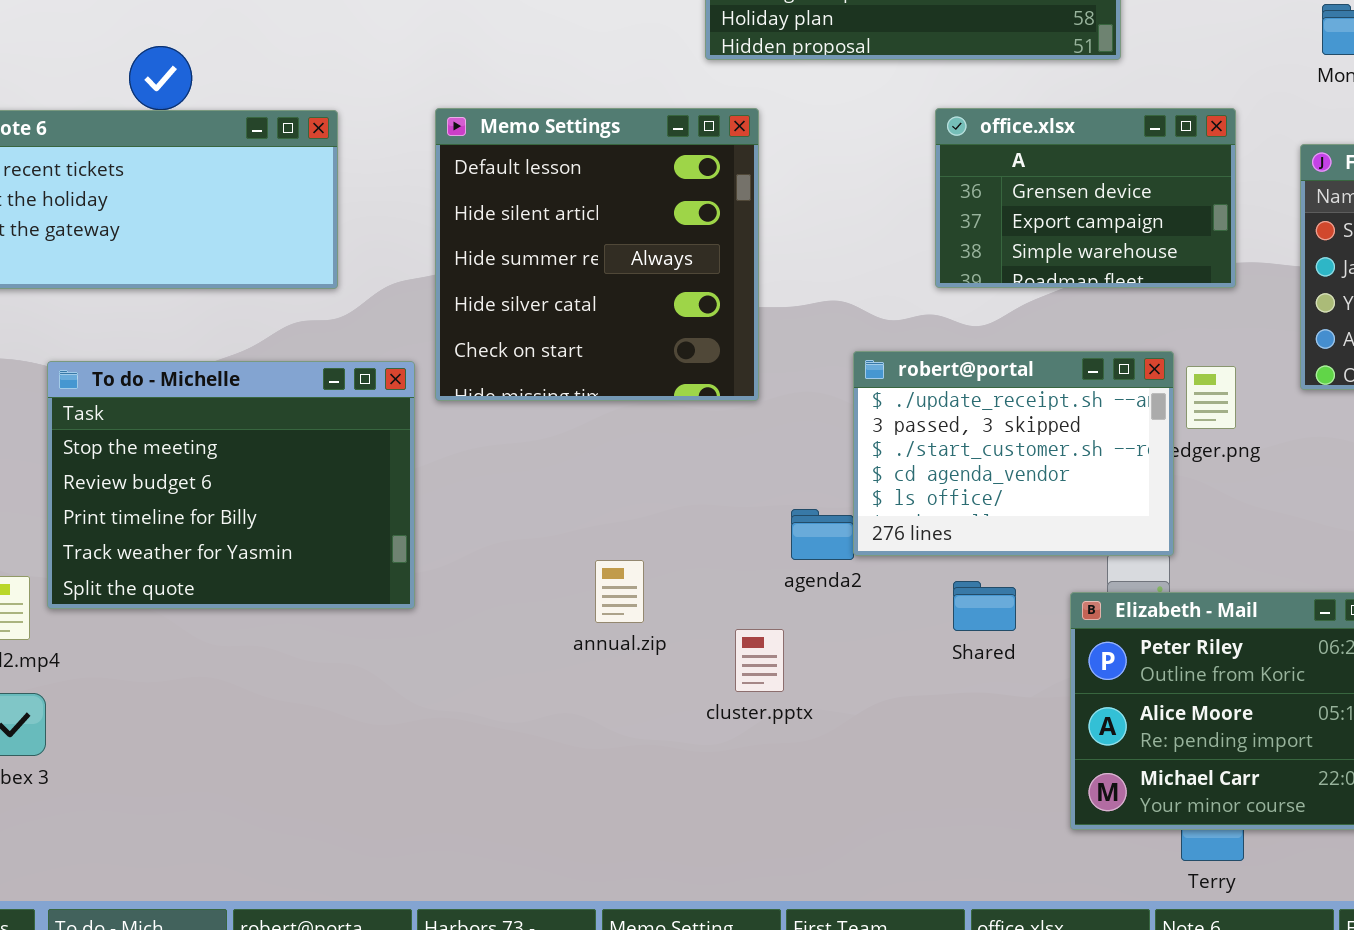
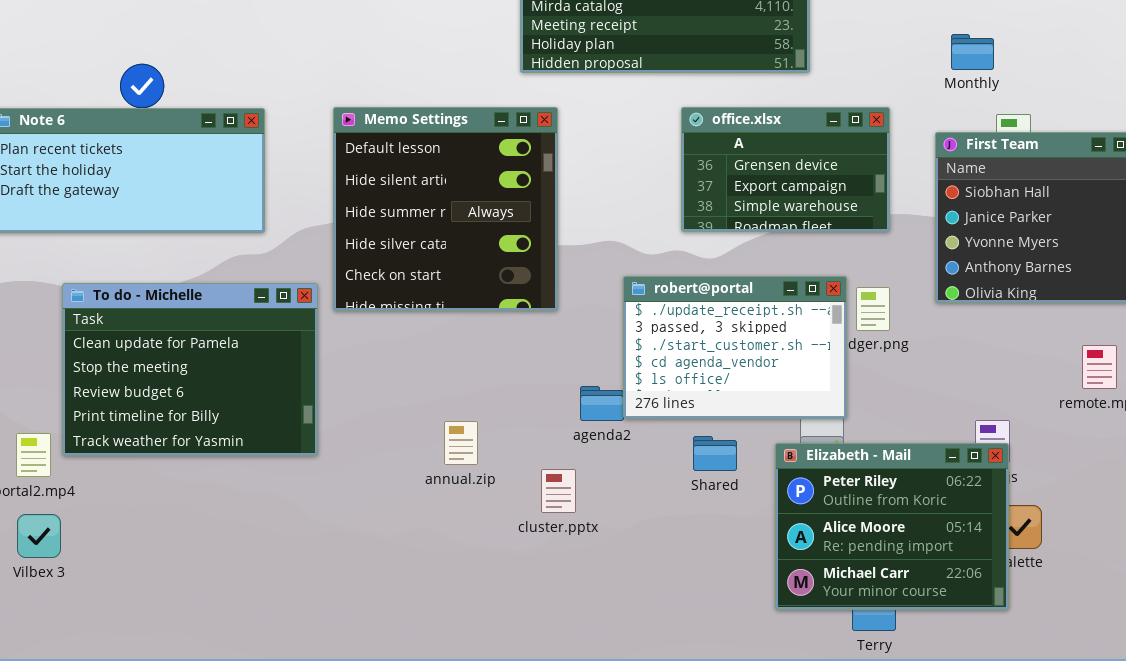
To do - Michelle: [47,361,415,609] -> [62,283,318,456], scrolled up 1 row

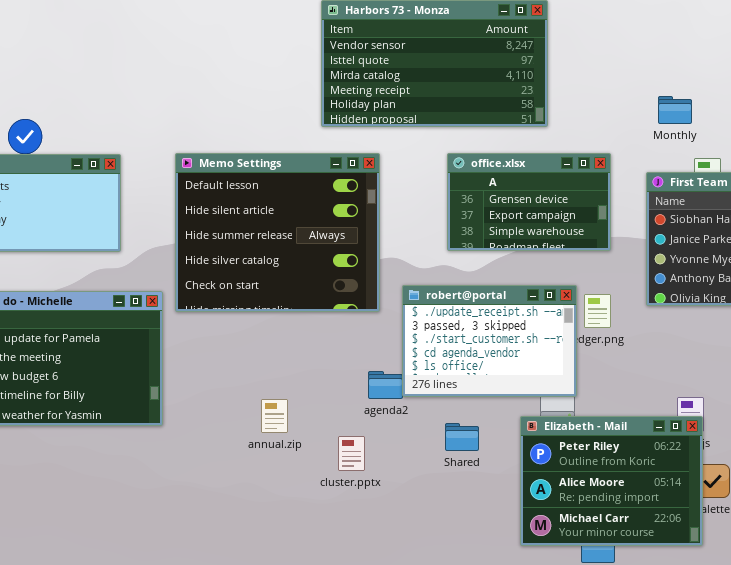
Memo Settings: [333,107,558,311] -> [175,153,380,312], resized
Shared: [693,436,737,471] -> [445,423,479,451], moved

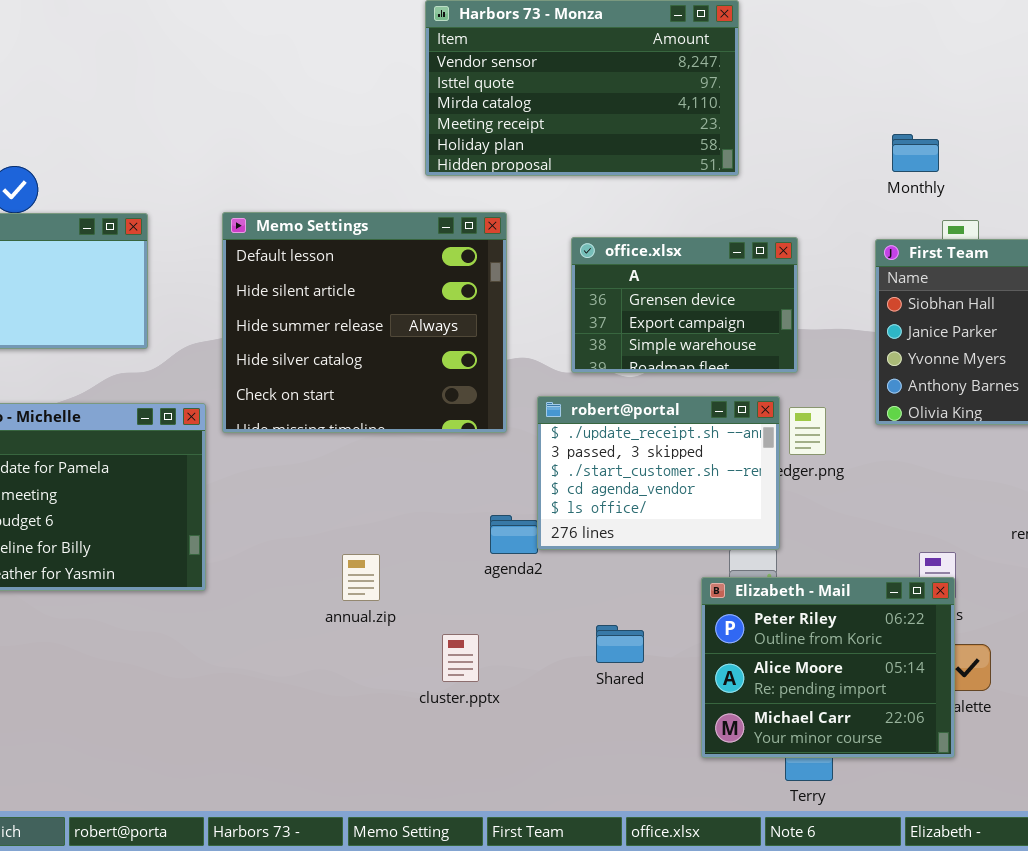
office.xlsx: [447,153,611,251] -> [571,237,798,373], moved
Shared: [445,423,479,451] -> [596,625,644,663], moved
cluster.pptx: [338,436,365,471] -> [442,634,479,682], moved

